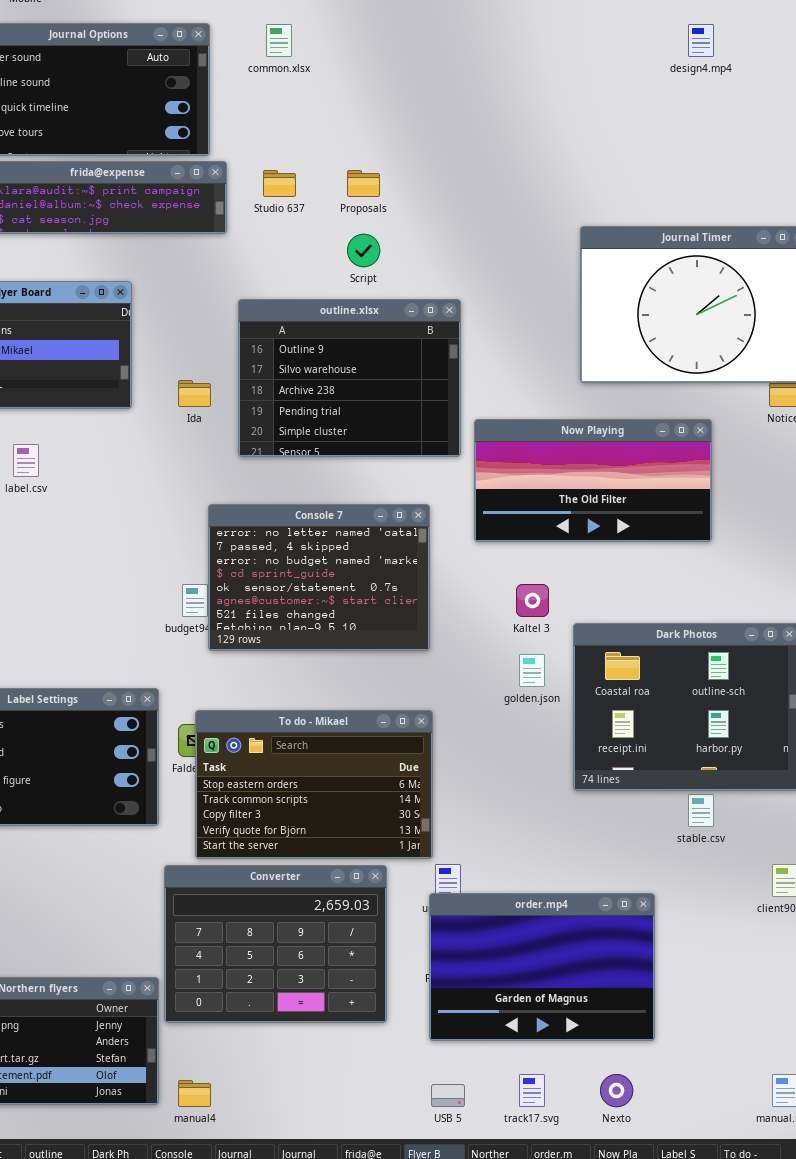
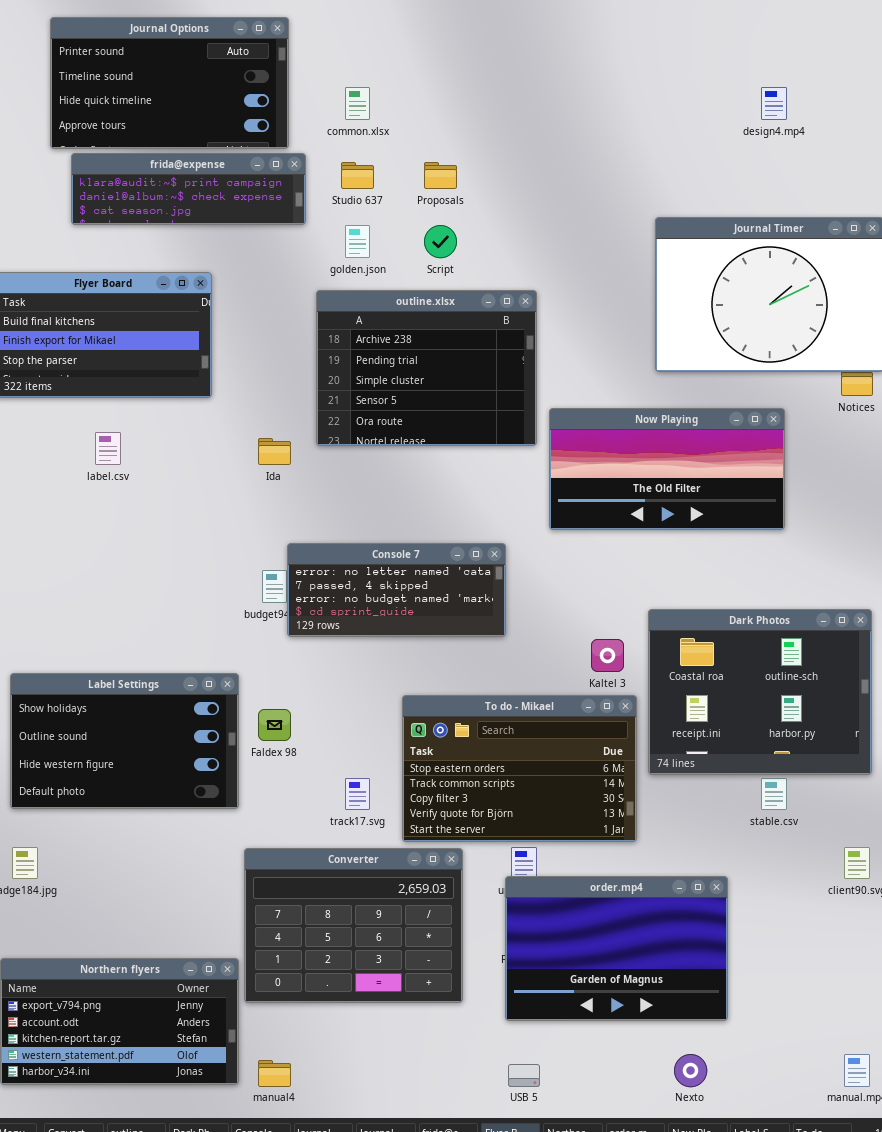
common.xlsx: [266,24,292,57] -> [345,87,370,120], moved
design4.mp4: [688,24,714,57] -> [761,87,787,120], moved
outline.xlsx: [238,299,461,457] -> [316,290,537,446], scrolled down 2 rows
Ida: [178,380,211,407] -> [258,438,291,465], moved
Console 7: [208,504,430,651] -> [287,543,506,637], resized
Kaltel 3: [516,584,549,617] -> [591,639,624,672], moved
golden.json: [519,654,545,687] -> [345,225,370,258], moved
To do - Mikael: [195,710,433,859] -> [402,695,637,842], moved
track17.svg: [519,1074,545,1107] -> [345,778,370,810], moved

